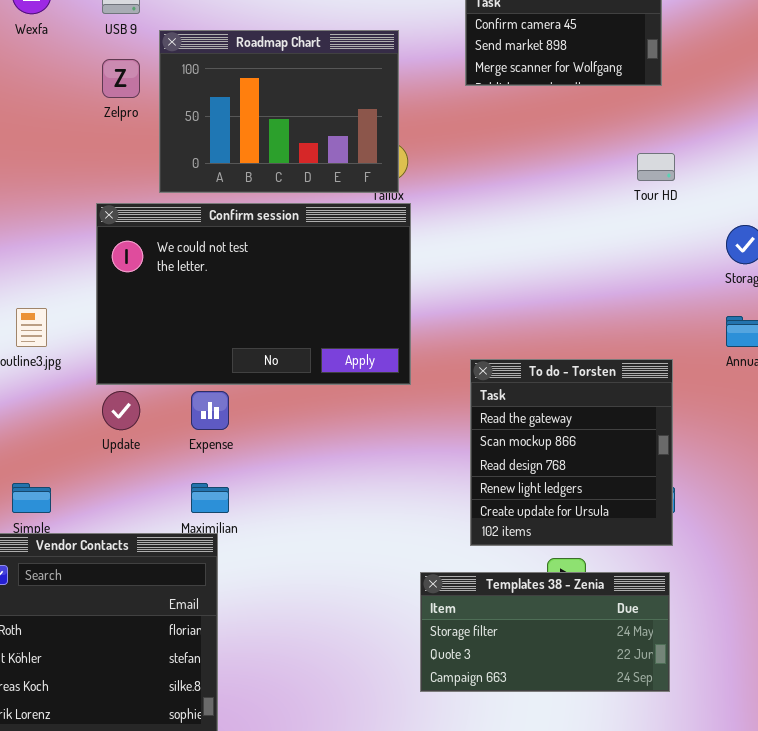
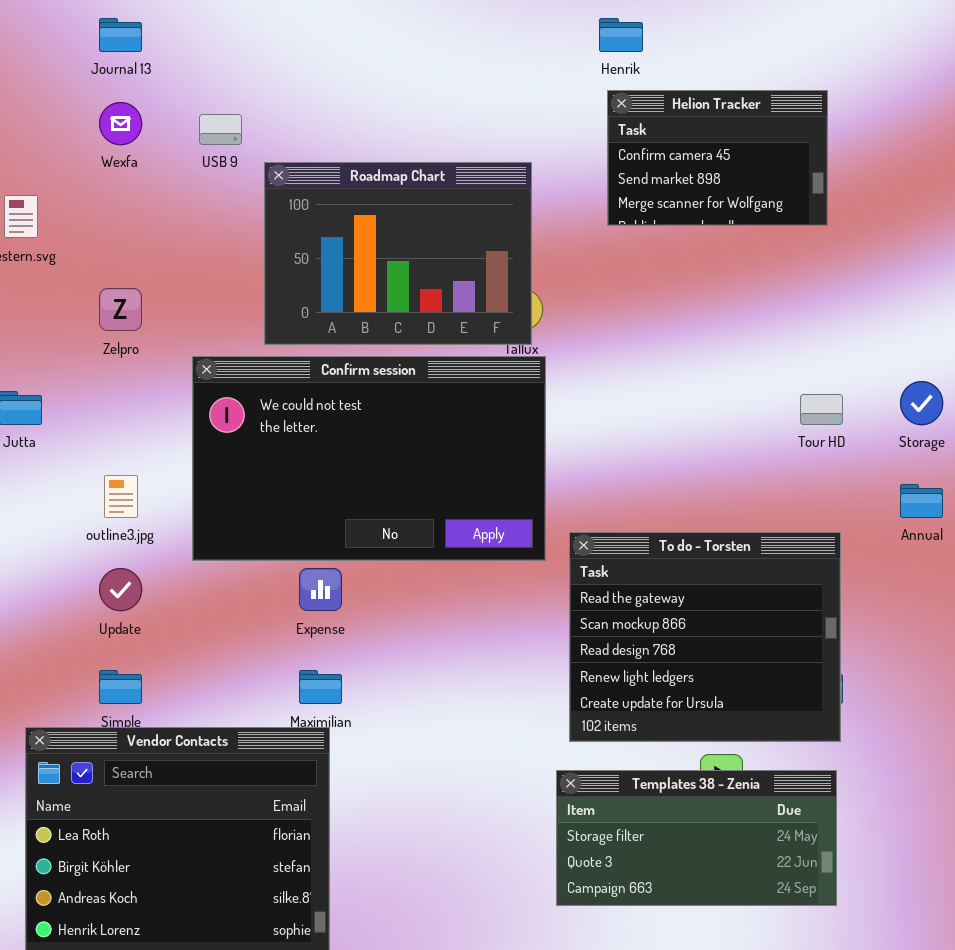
Zelpro: [102,59,140,98] -> [99,288,142,331], moved
Tour HD: [637,153,675,181] -> [800,394,843,425], moved
To do - Torsten: [470,359,673,546] -> [569,532,841,742], resized
Update: [102,391,140,430] -> [99,568,142,611], moved

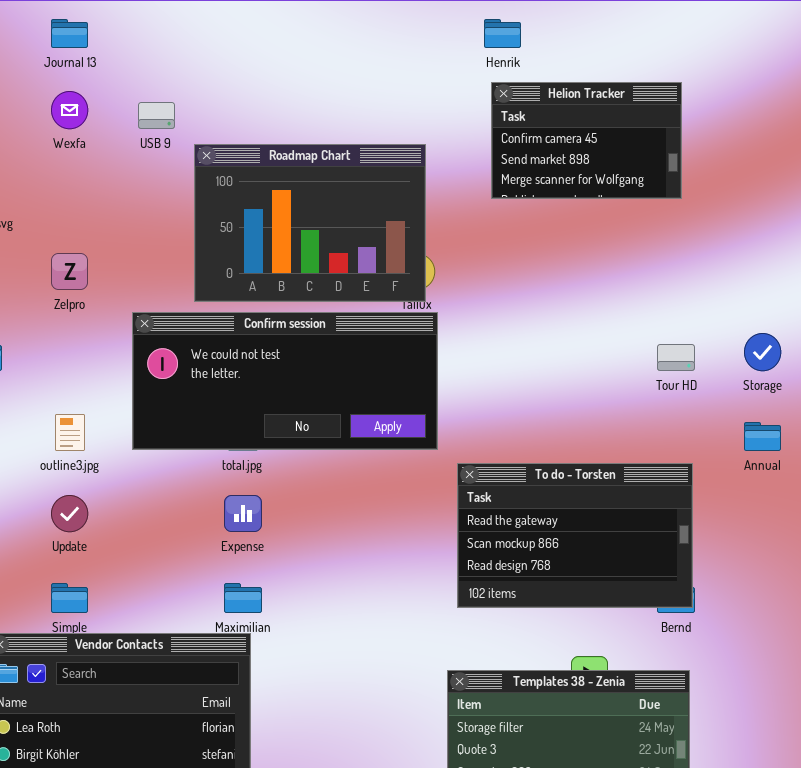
Confirm session: [192,356,546,561] -> [132,312,438,450], resized
To do - Torsten: [569,532,841,742] -> [457,463,693,608], resized

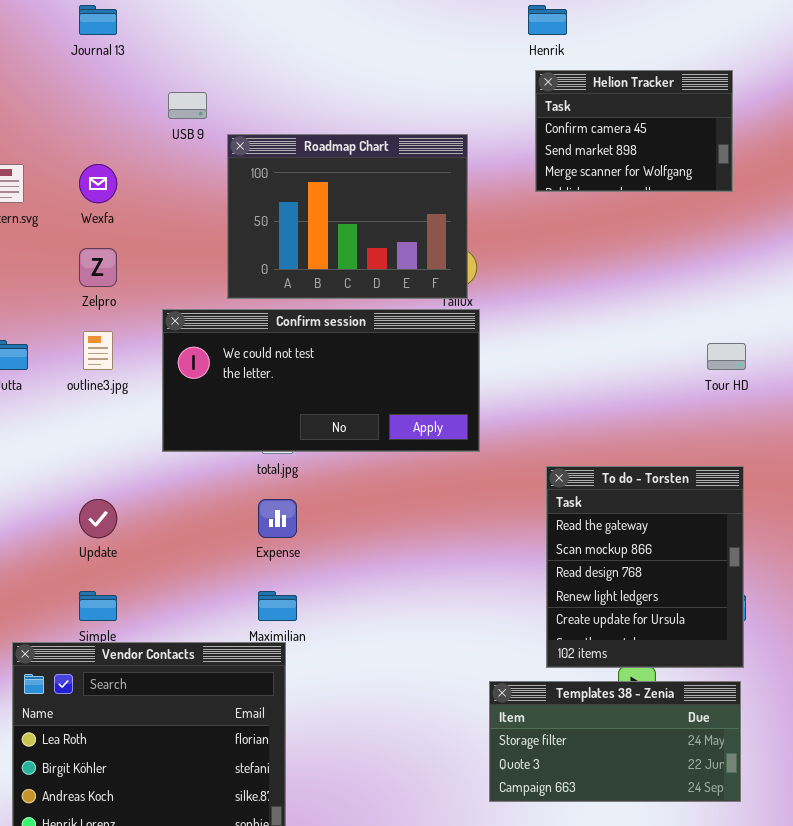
Wexfa: [51,91,88,129] -> [79,164,117,203], moved
outline3.jpg: [55,414,85,451] -> [83,331,113,370], moved
To do - Torsten: [457,463,693,608] -> [546,466,744,668], resized

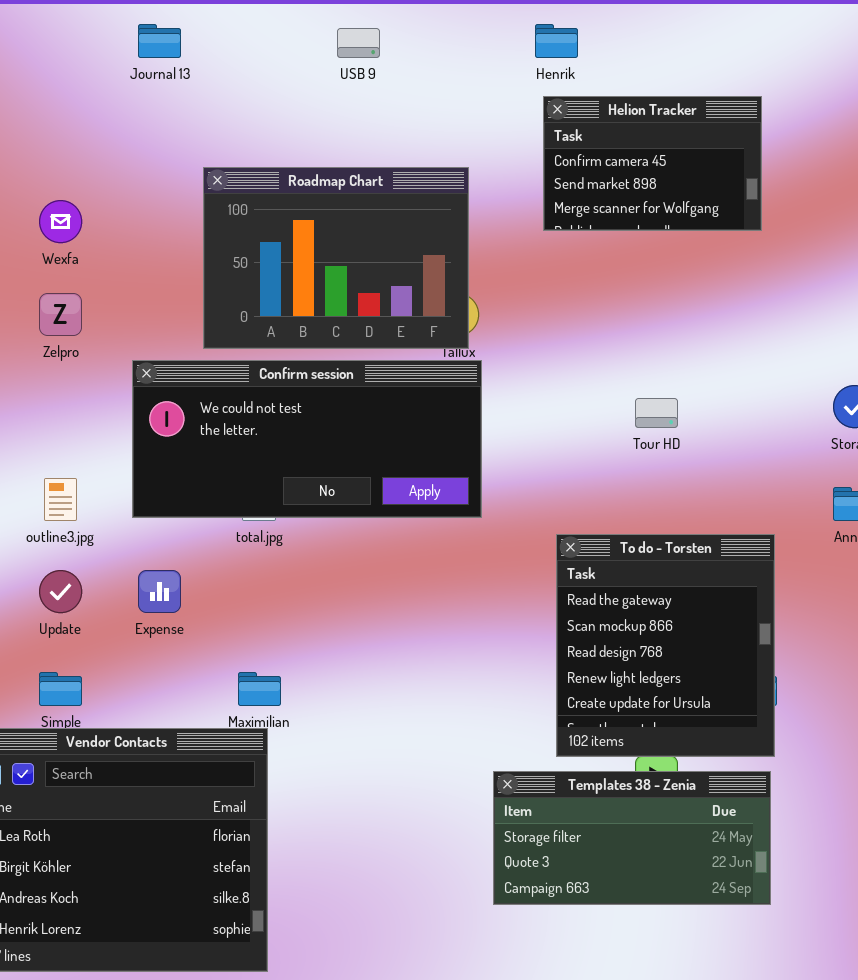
Journal 13: [79,5,117,35] -> [138,24,181,58], moved
USB 9: [168,92,207,119] -> [337,28,380,58], moved
outline3.jpg: [83,331,113,370] -> [44,478,77,521], moved
Tour HD: [707,343,746,370] -> [635,398,678,428], moved
Expense: [258,499,297,538] -> [138,570,181,613], moved

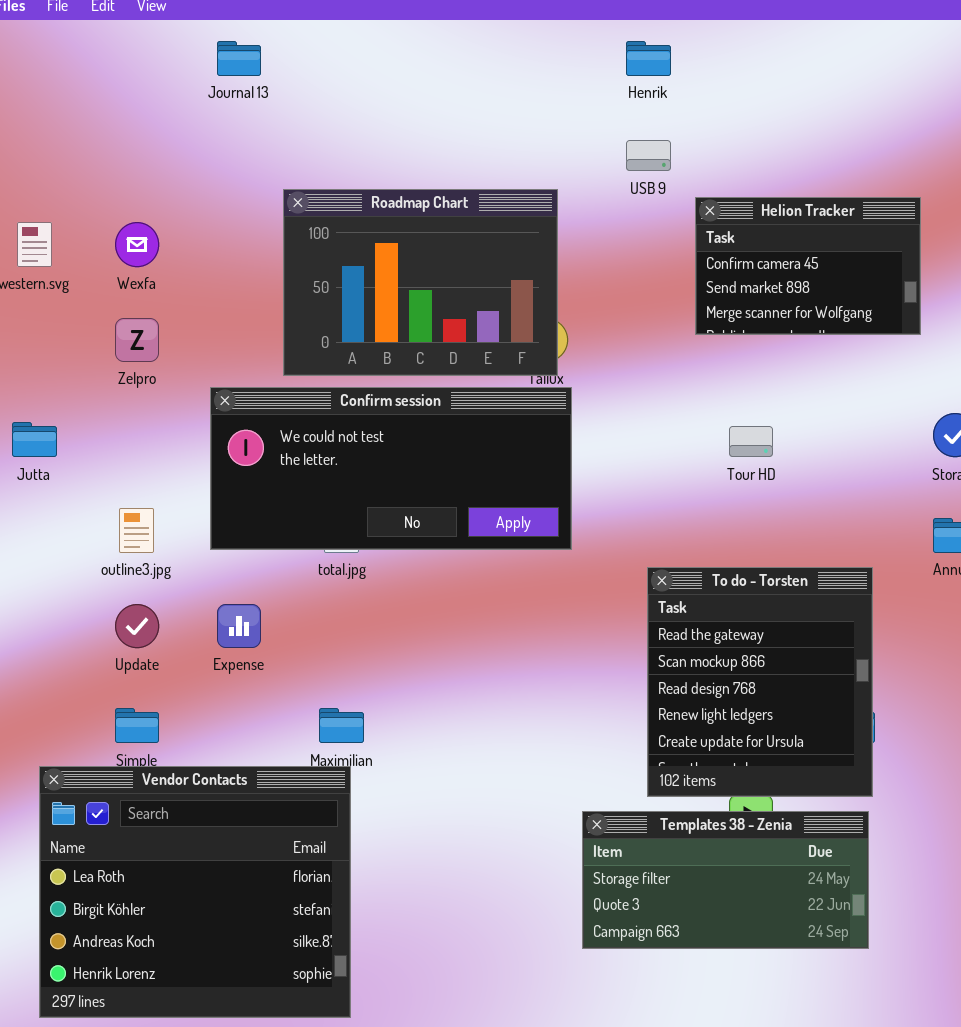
USB 9: [337,28,380,58] -> [626,140,671,171], moved
Helion Tracker: [543,96,762,231] -> [695,197,921,335], moved

